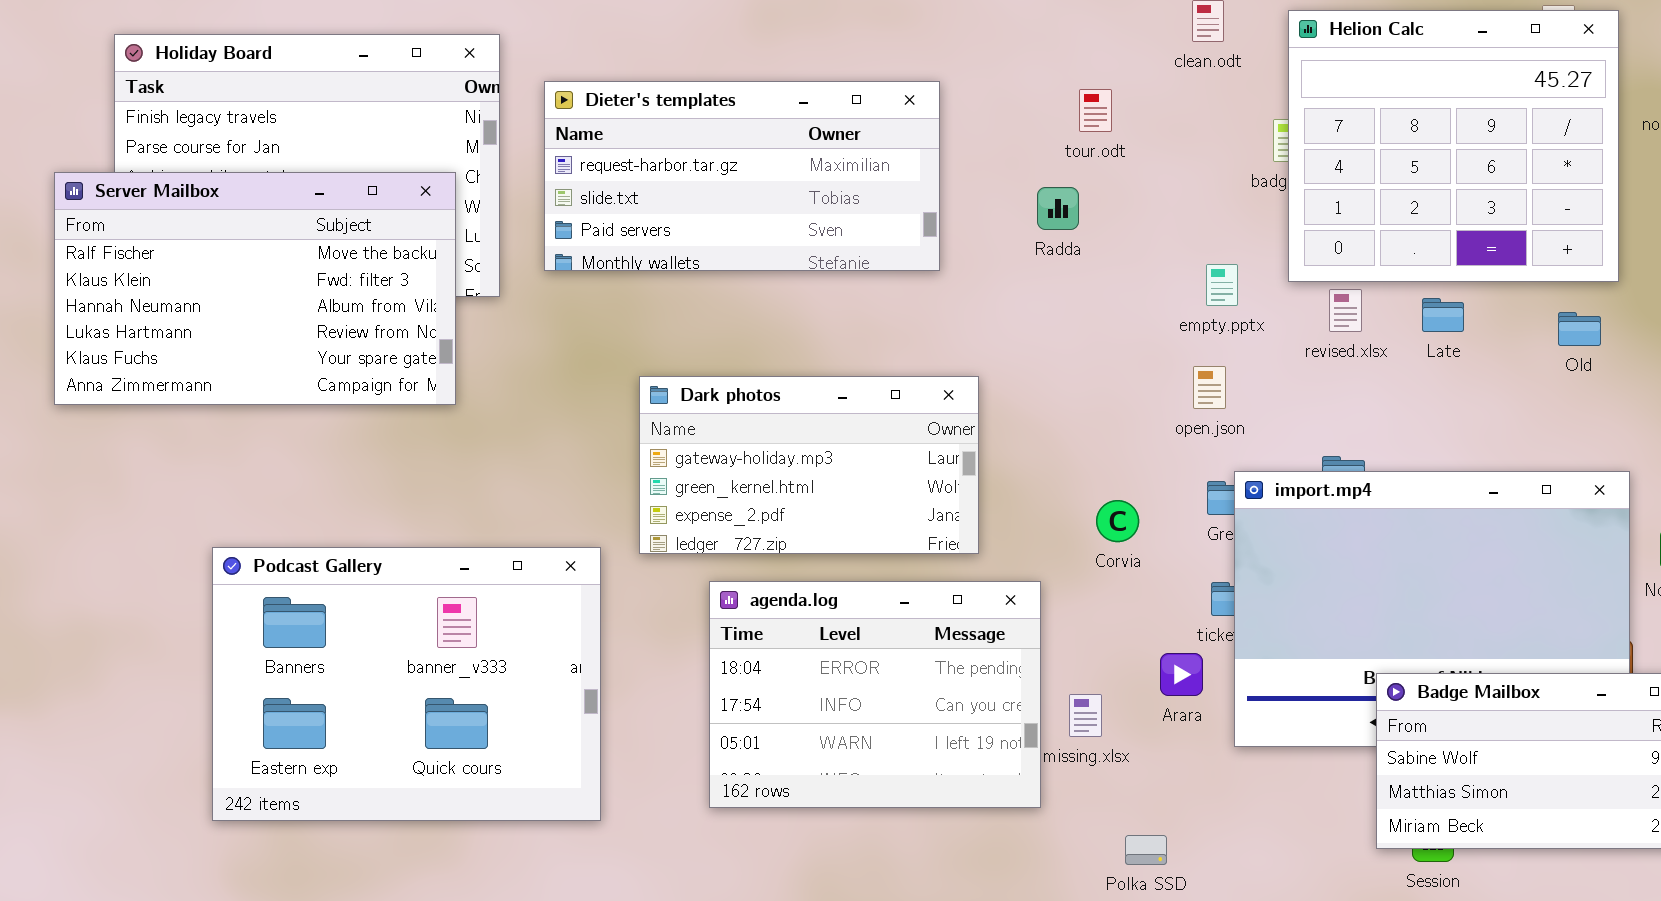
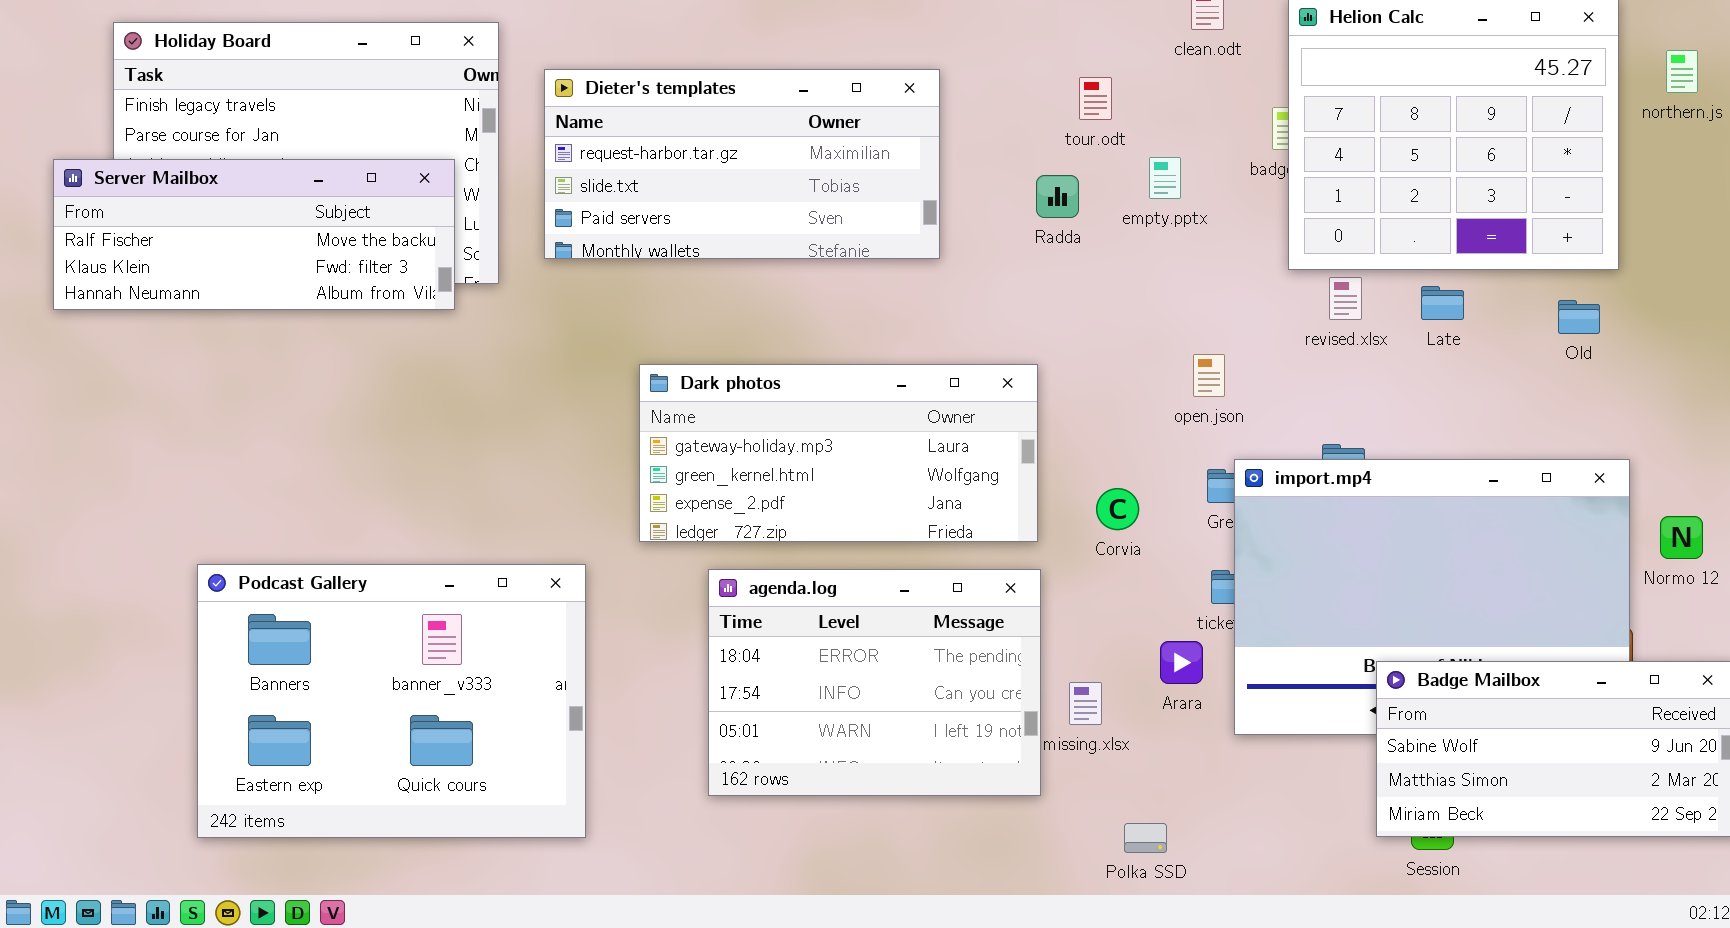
Server Mailbox: [54,172,456,405] -> [53,159,455,310], resized
empty.pptx: [1206,264,1238,306] -> [1149,157,1181,199], moved
Dark photos: [639,376,979,554] -> [639,364,1038,542], resized
Podcast Gallery: [212,547,601,821] -> [197,564,586,838], moved

